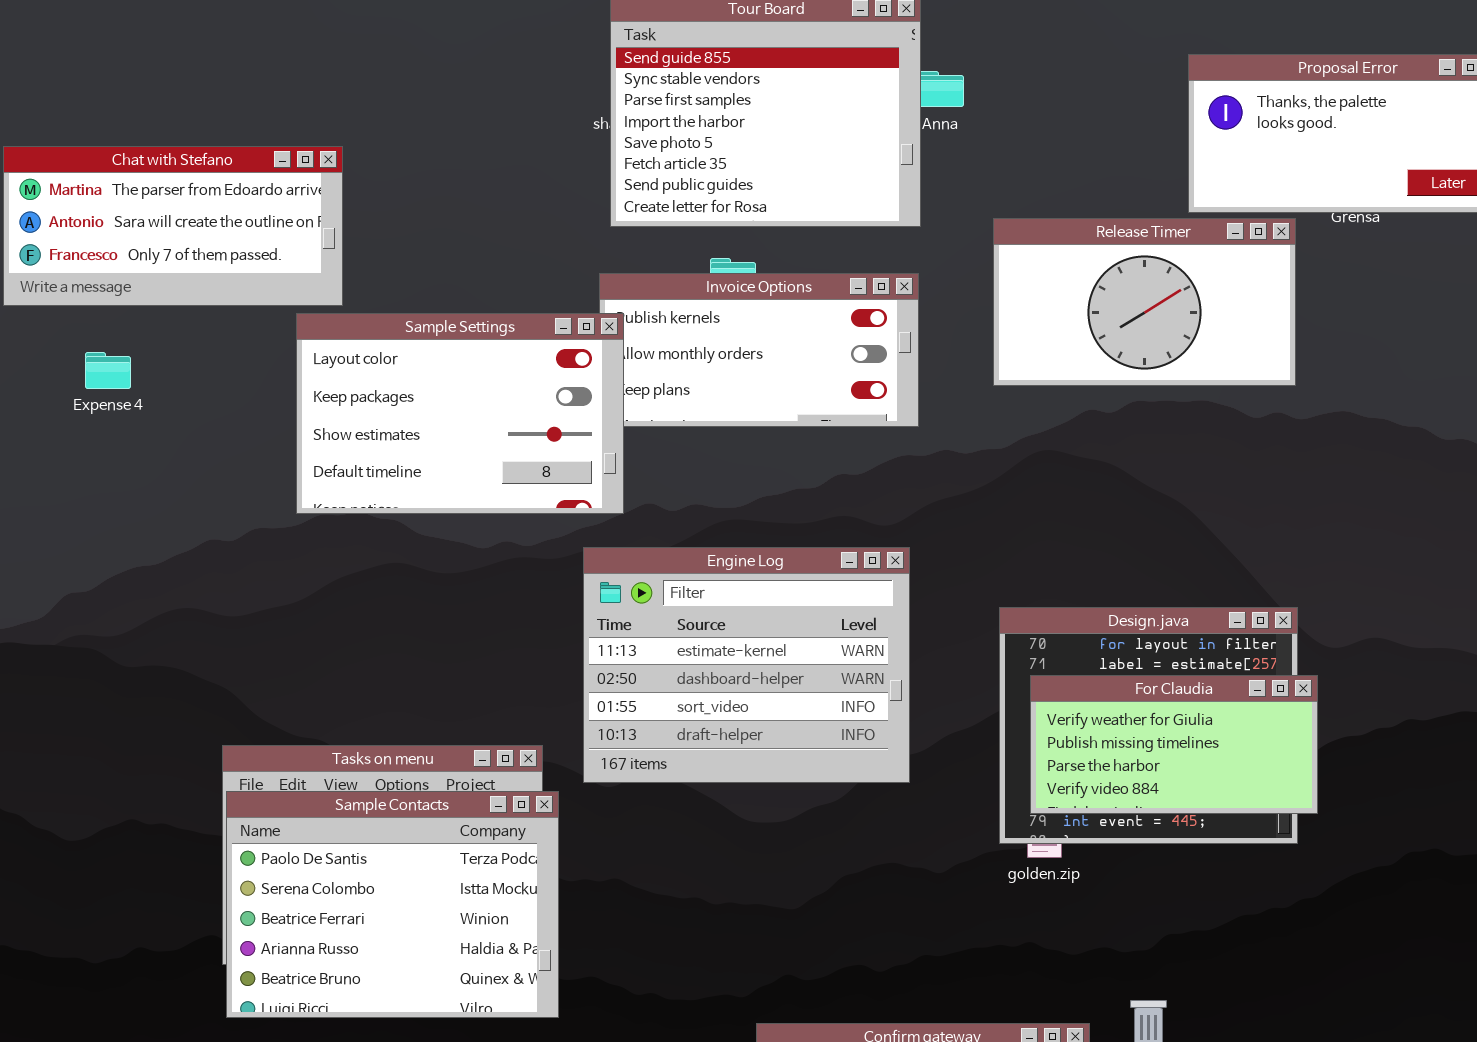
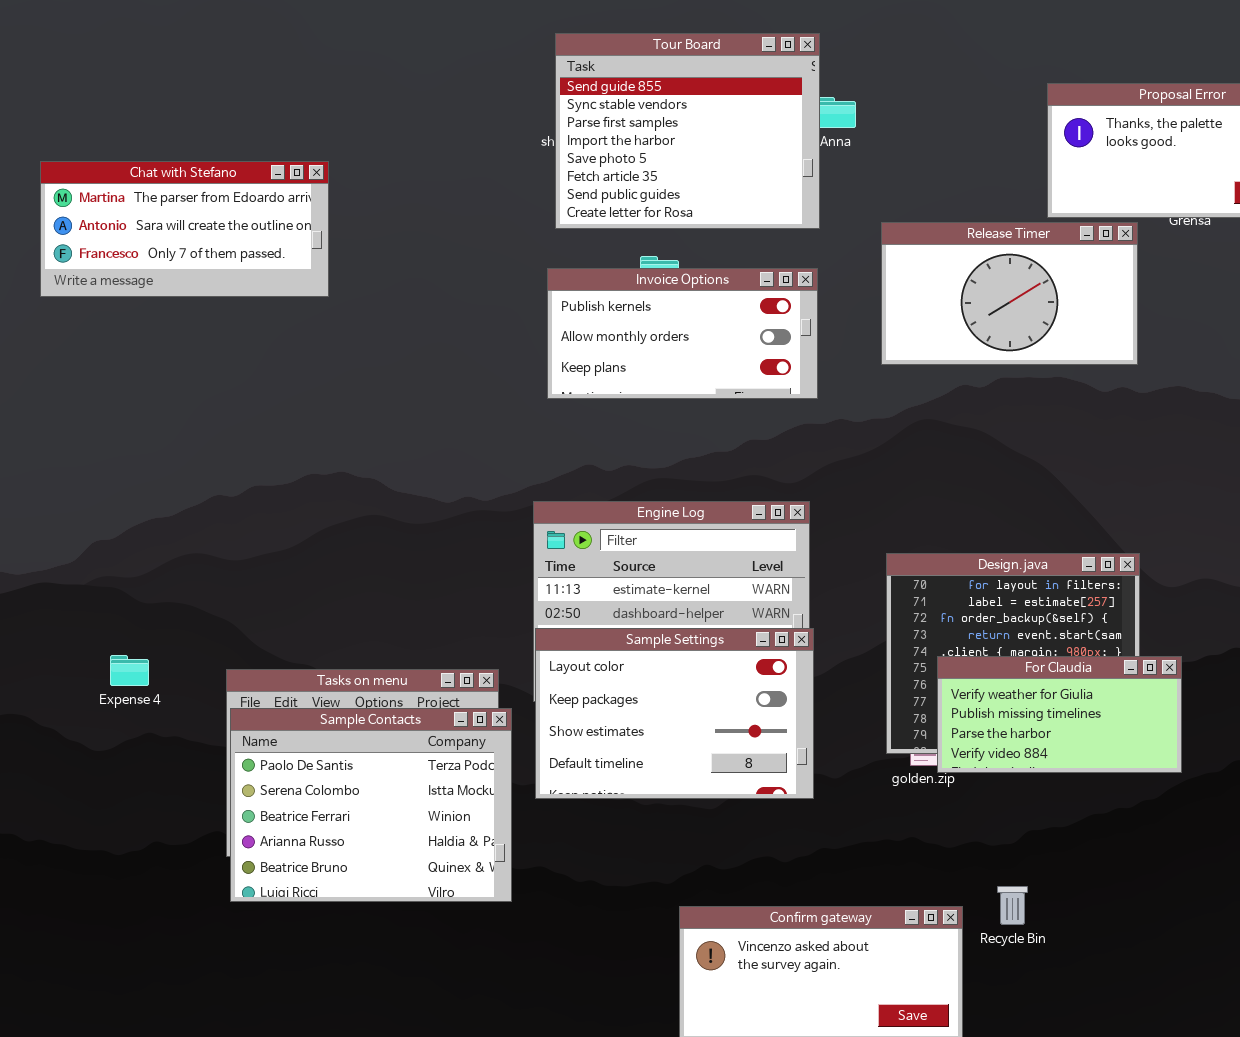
Sample Settings: [296,313,624,514] -> [535,628,814,799], moved
Expense 4: [85,352,131,389] -> [110,655,149,686], moved
For Claudia: [1030,675,1318,814] -> [937,656,1182,773], moved

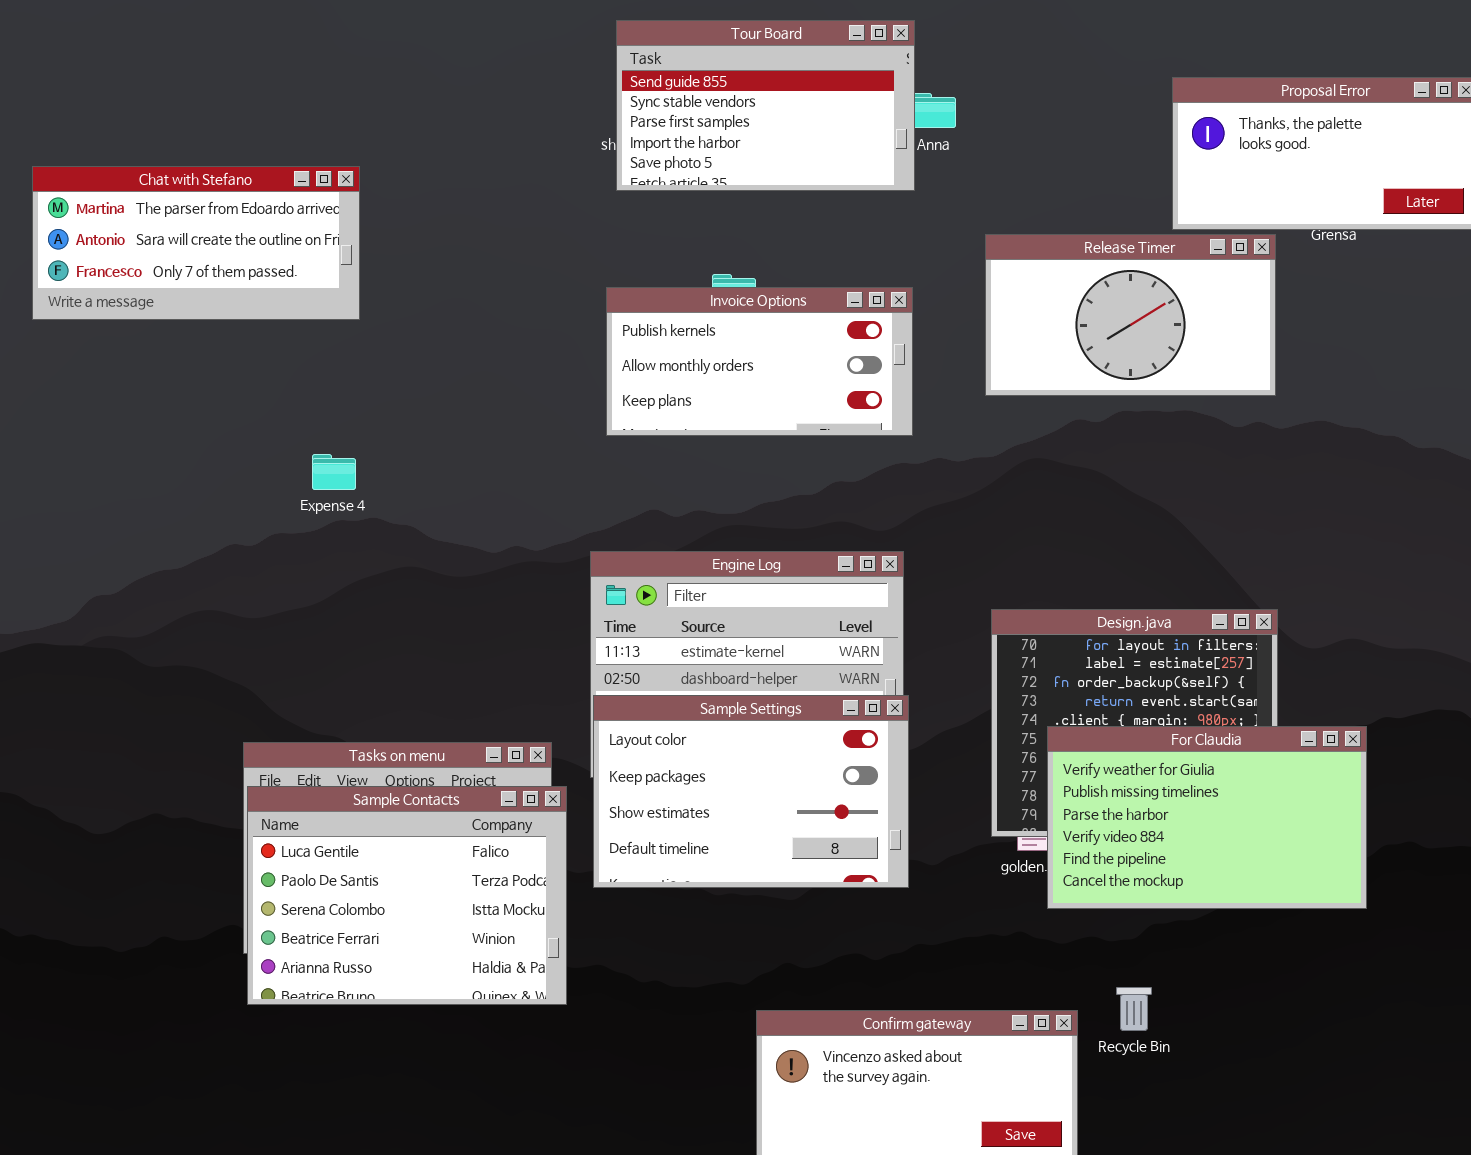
Tour Board: [555,33,820,229] -> [616,20,915,191], resized
Expense 4: [110,655,149,686] -> [312,454,356,490], moved
For Claudia: [937,656,1182,773] -> [1047,726,1367,909], resized
Sample Contacts: [230,708,512,902] -> [247,786,567,1005], scrolled up 1 row

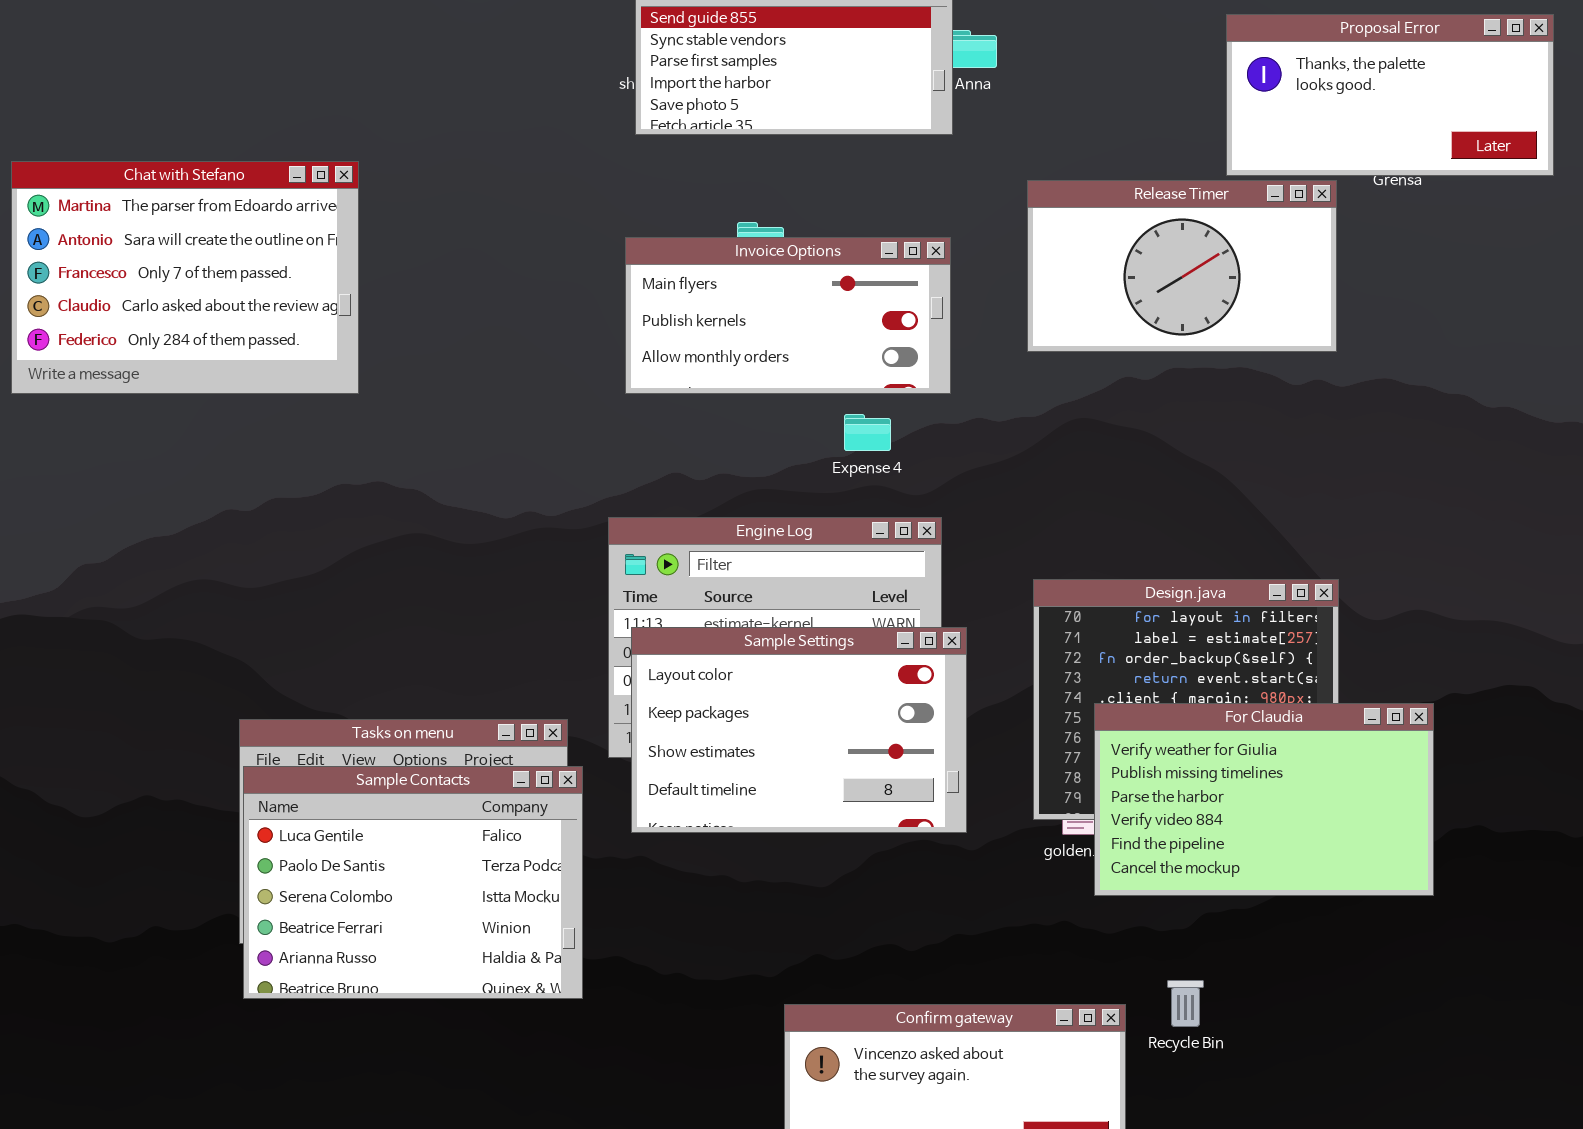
Chat with Stefano: [32,166,360,320] -> [11,161,359,394], moved, resized
Invoice Options: [606,287,913,436] -> [625,237,951,394], scrolled up 1 row
Expense 4: [312,454,356,490] -> [844,414,891,451], moved
Sample Settings: [593,695,909,888] -> [631,627,967,833], moved

